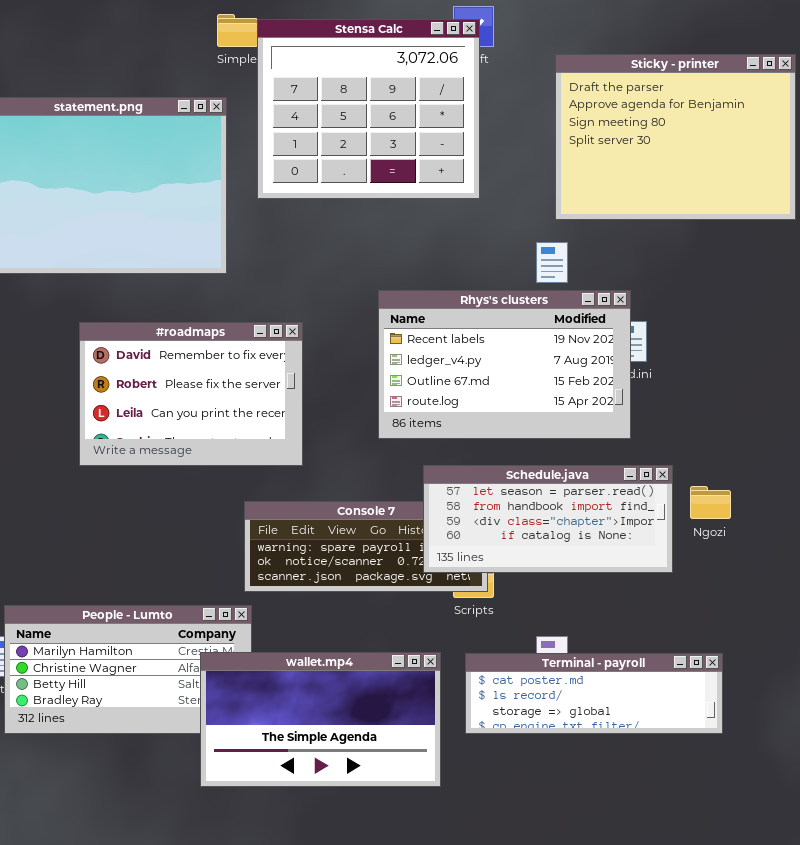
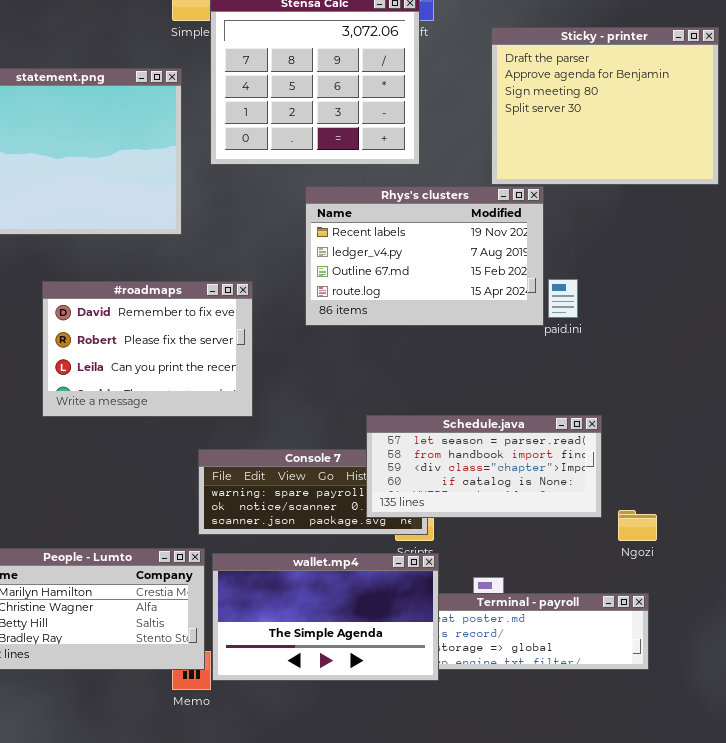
Rhys's clusters: [378,290,631,439] -> [305,186,544,326], moved
Ngozi: [690,486,731,519] -> [618,510,657,541], moved
wallet.mp4: [200,652,441,787] -> [212,553,439,681], moved

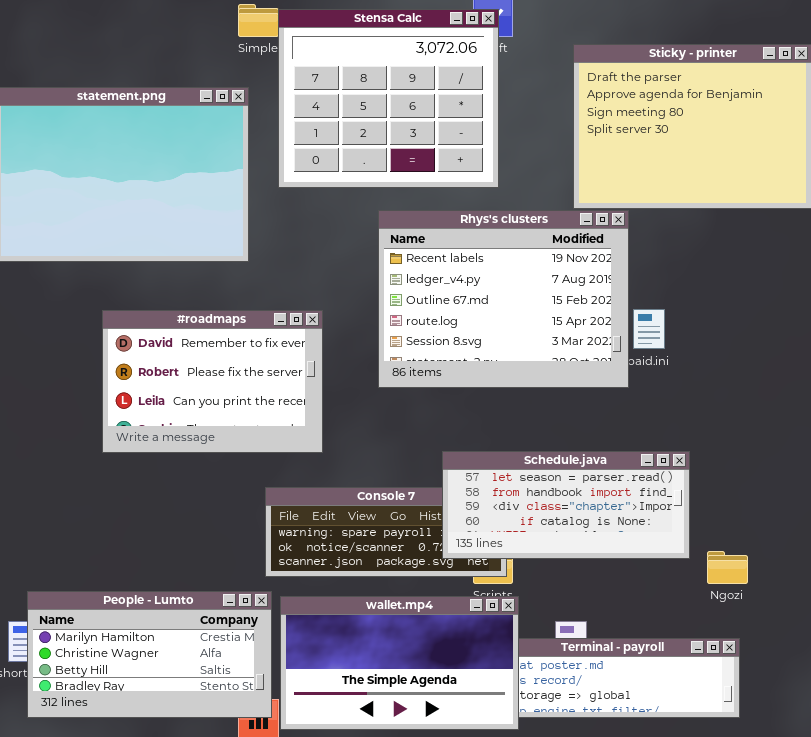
Rhys's clusters: [305,186,544,326] -> [378,210,629,388], resized

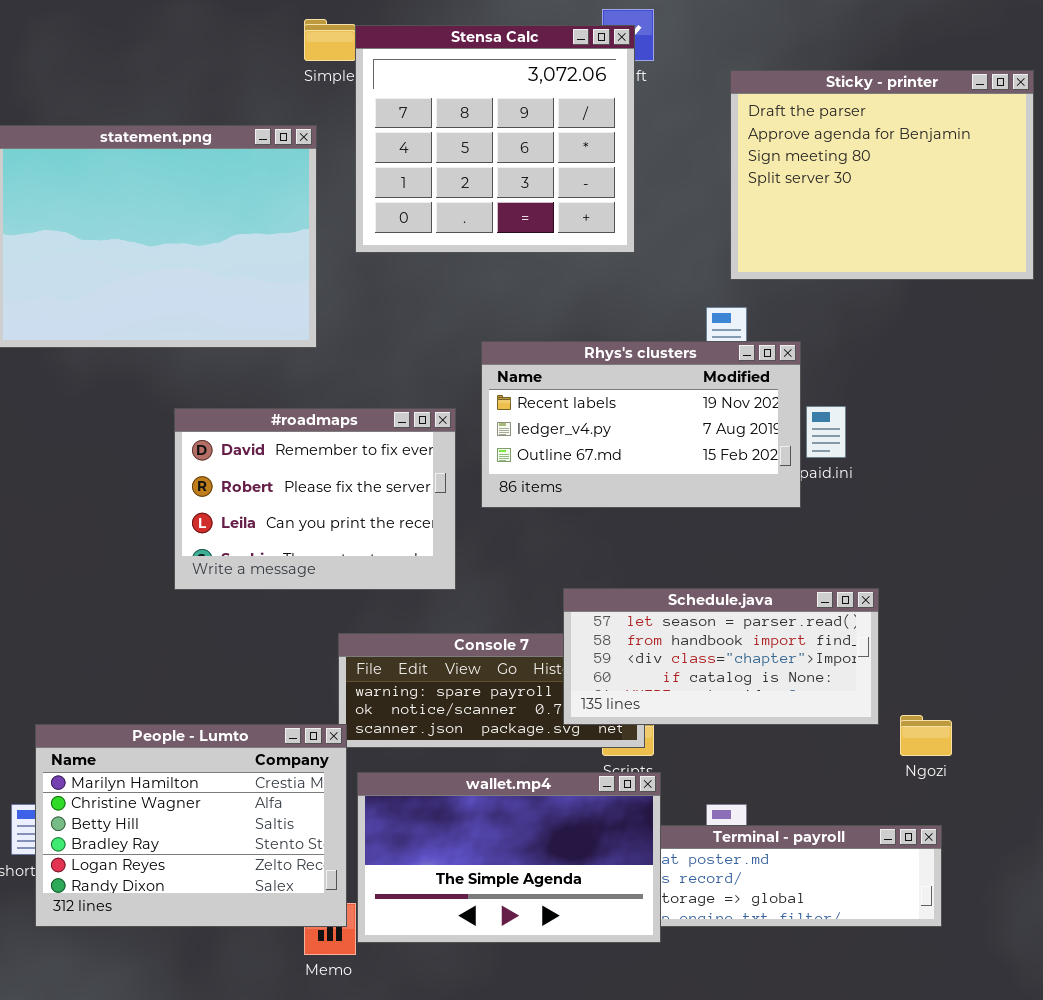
Rhys's clusters: [378,210,629,388] -> [481,341,801,508], resized
#roadmaps: [102,310,323,453] -> [174,408,456,590], moved
People - Lumto: [27,591,272,718] -> [35,724,347,927], resized

